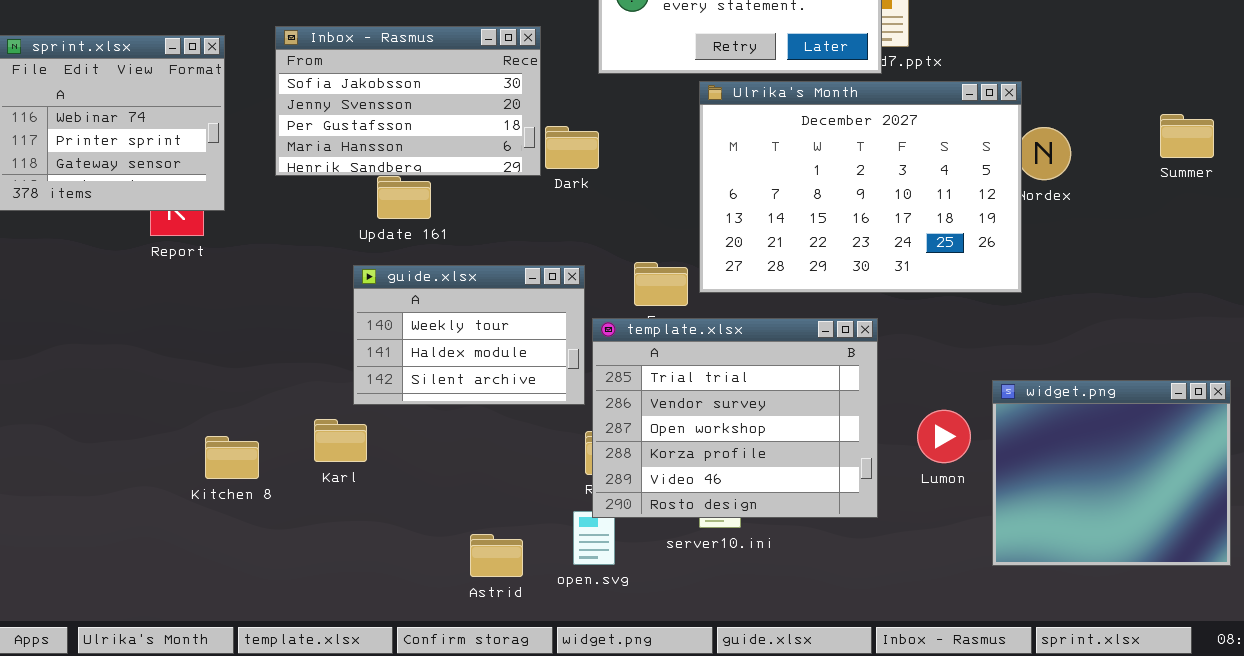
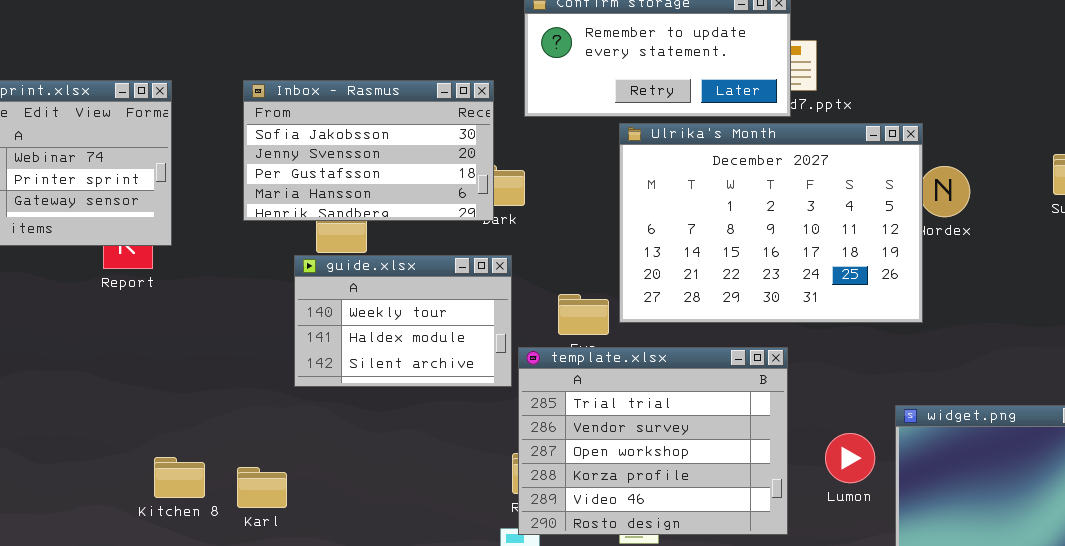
Inbox - Rasmus: [275,26,541,176] -> [243,80,494,221], moved
guide.xlsx: [353,265,585,405] -> [294,255,512,387], moved
Karl: [314,419,367,462] -> [237,467,287,508], moved

